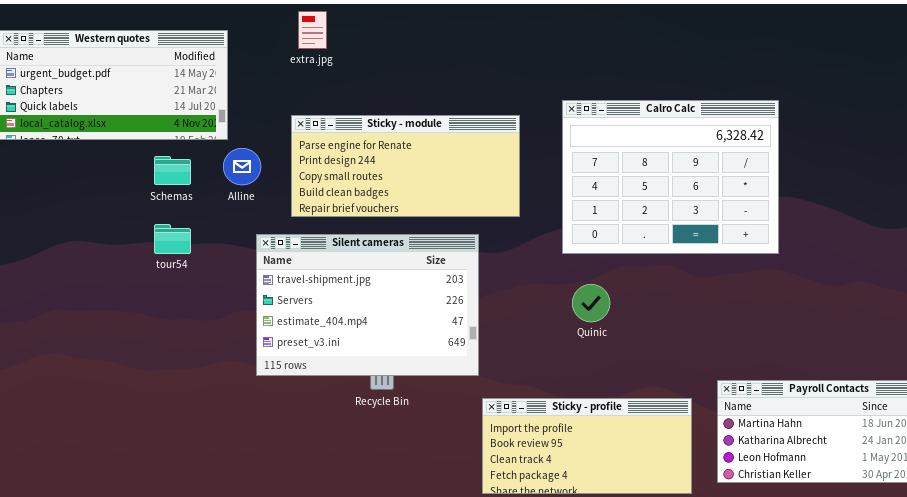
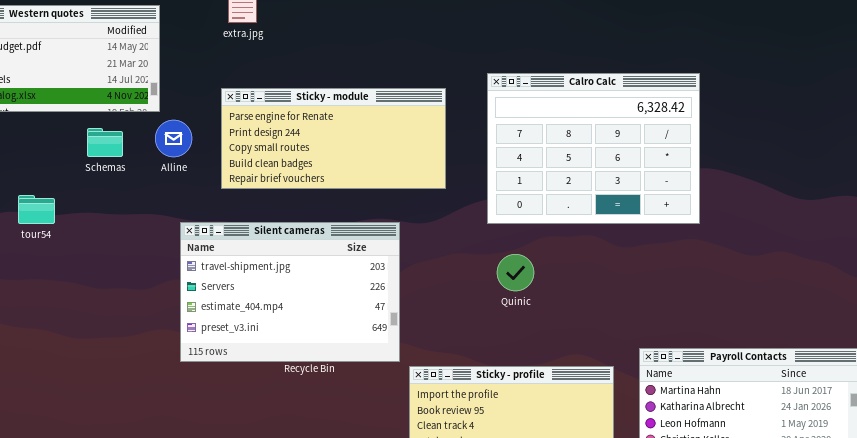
tour54: [154,224,191,254] -> [18,195,55,224], moved
Silent cameras: [256,234,479,376] -> [180,222,400,362], moved

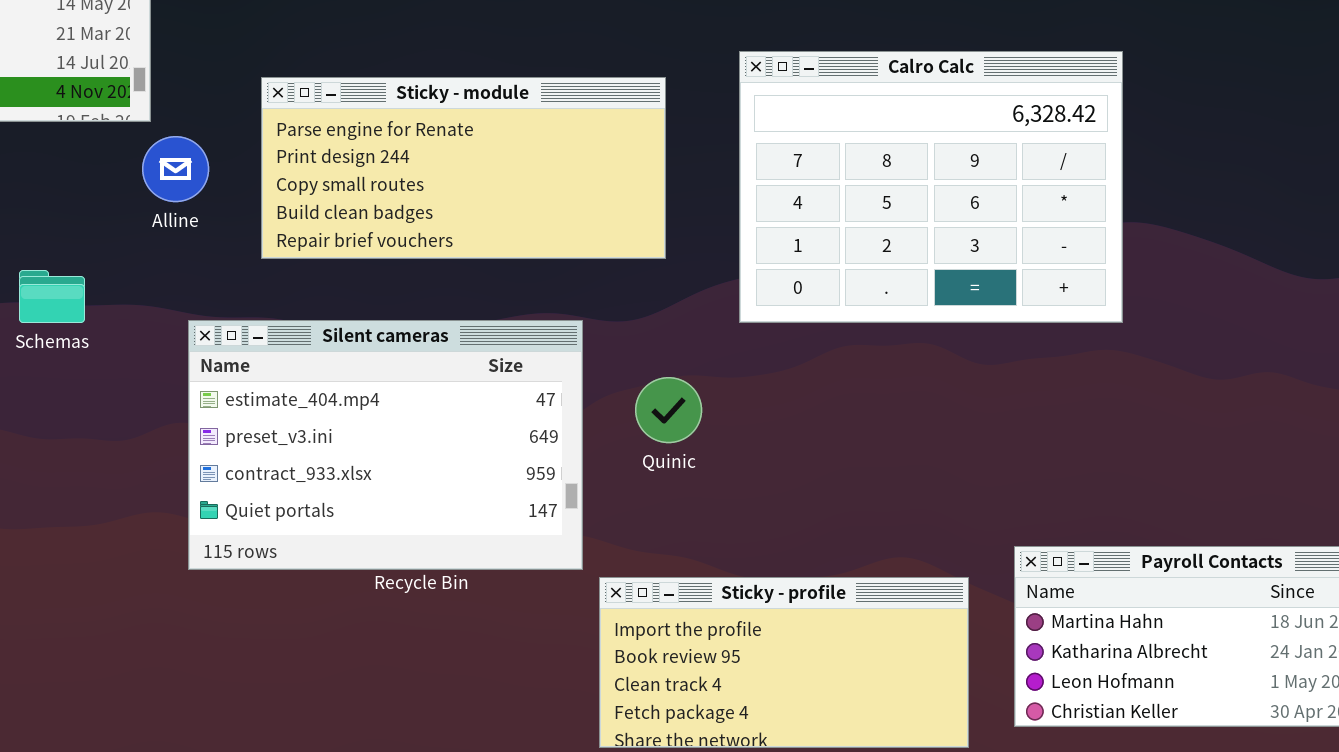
Schemas: [87,128,123,157] -> [19,270,85,323], moved
Silent cameras: [180,222,400,362] -> [188,320,583,570], scrolled down 2 rows
Quinic: [497,254,534,291] -> [635,377,702,443], moved

